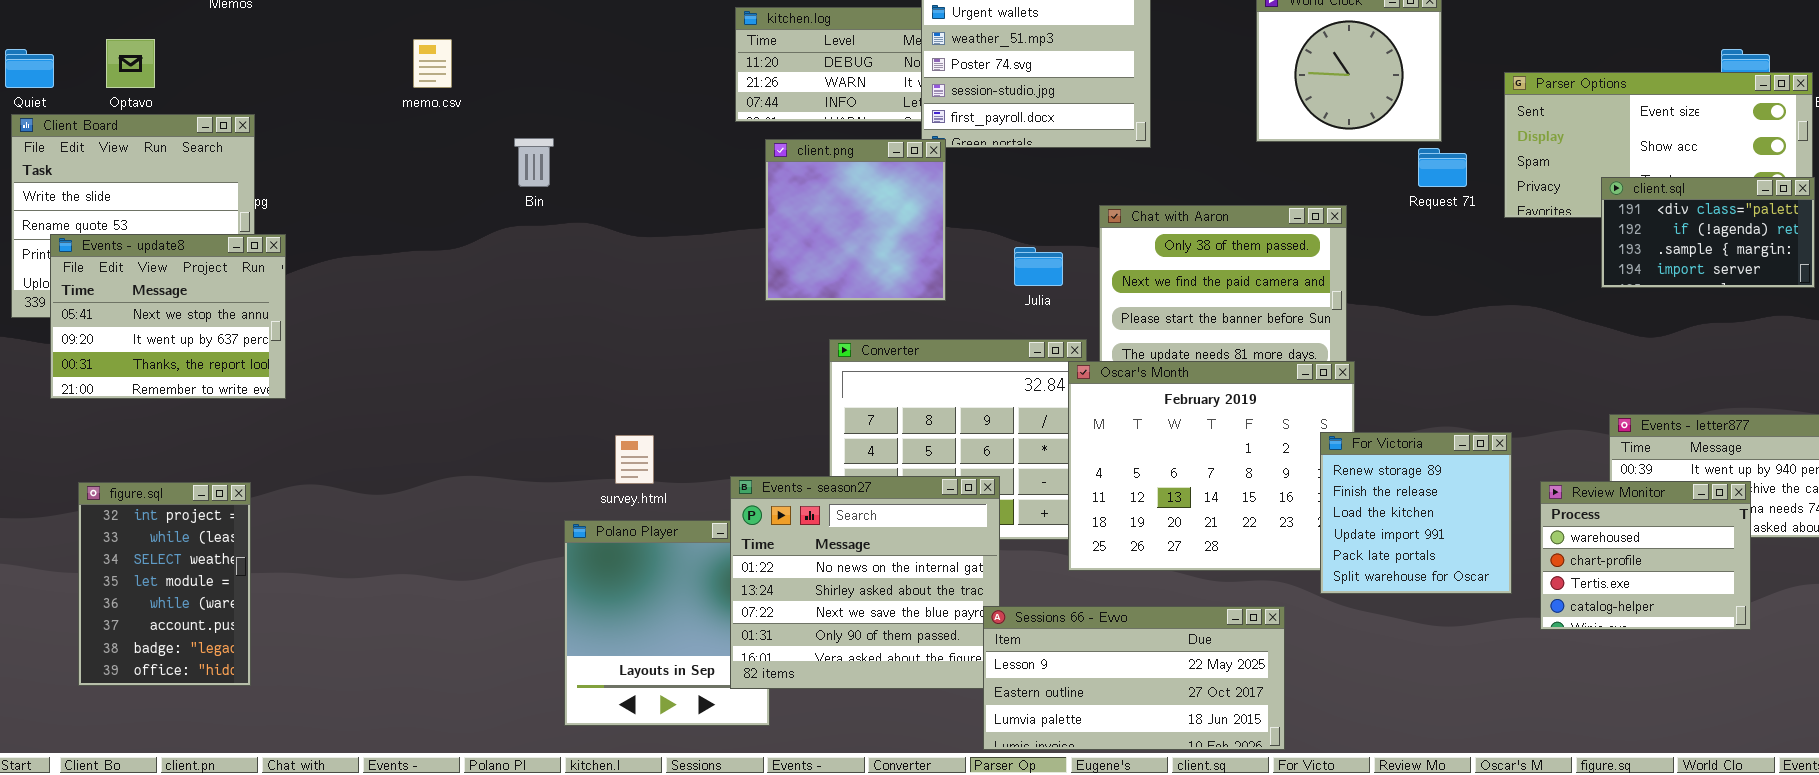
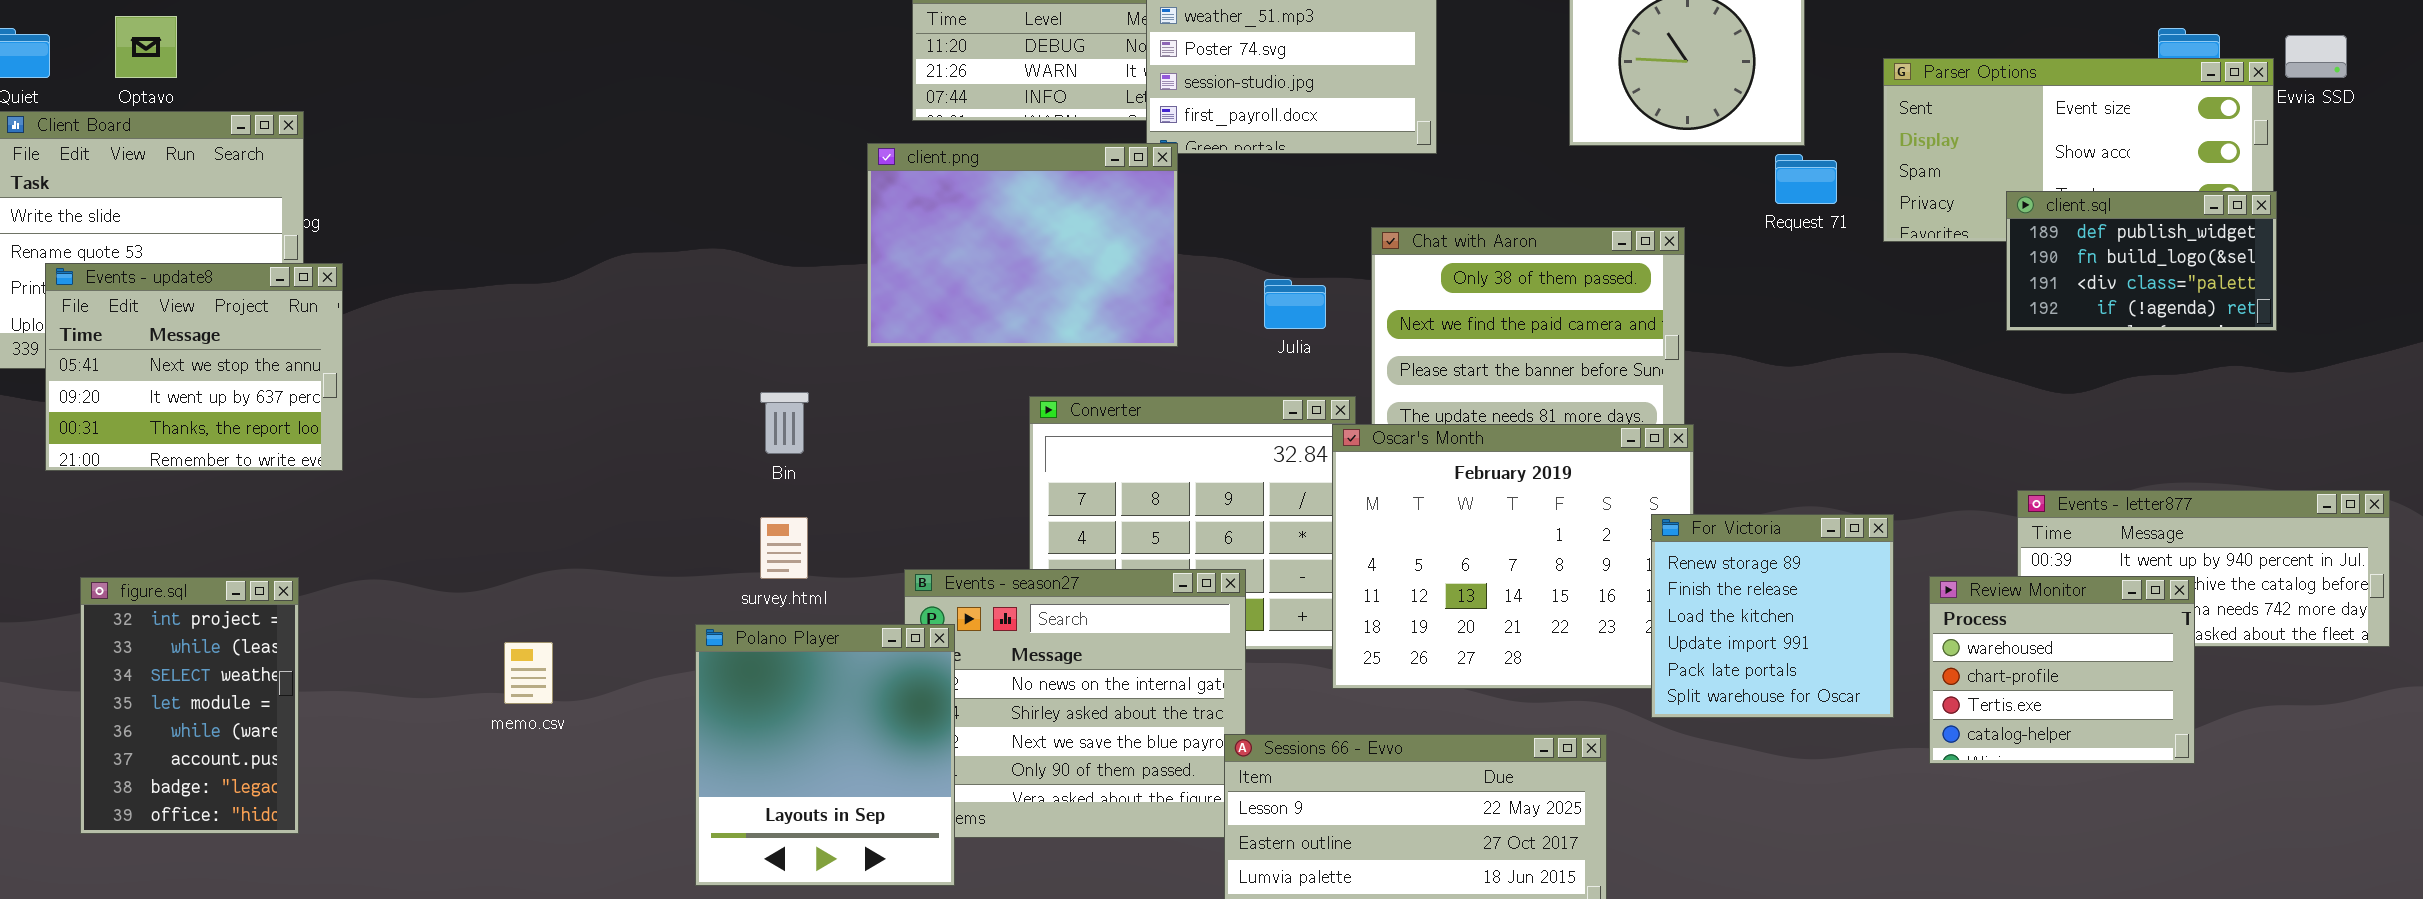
memo.csv: [413,39,452,88] -> [504,642,553,704], moved
Bin: [514,138,554,187] -> [760,392,809,454], moved
client.png: [765,139,946,301] -> [867,143,1178,347], resized
client.sql: [1601,177,1815,288] -> [2006,191,2277,331], scrolled up 2 rows
Polano Player: [564,520,770,726] -> [695,624,955,886], raised

